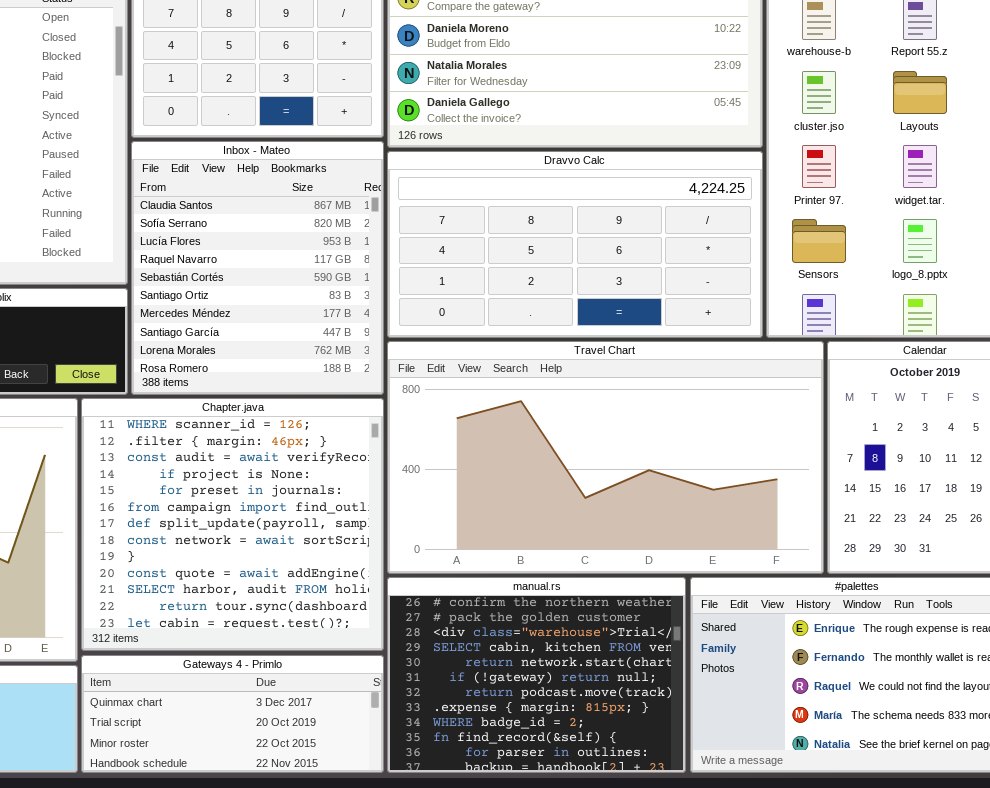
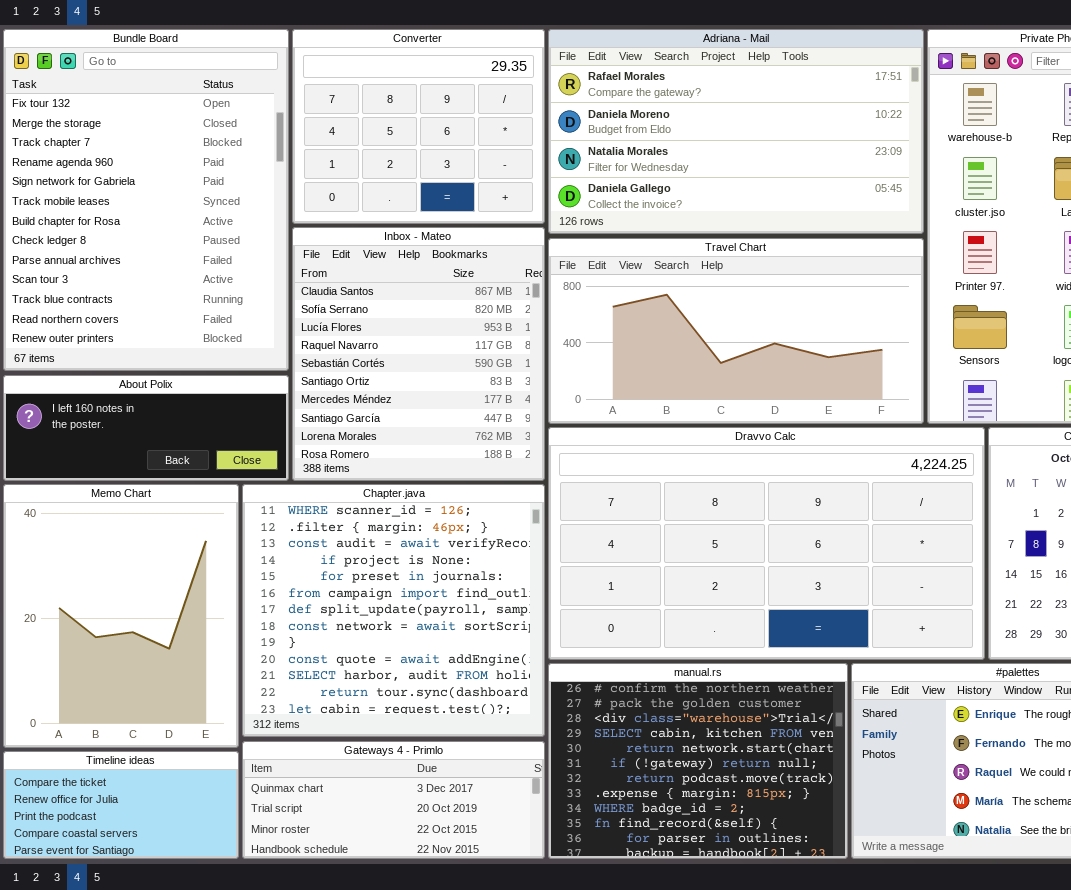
Dravvo Calc: [387,151,763,338] -> [548,427,985,660], moved, resized
Travel Chart: [387,341,824,574] -> [548,238,924,424], moved, resized

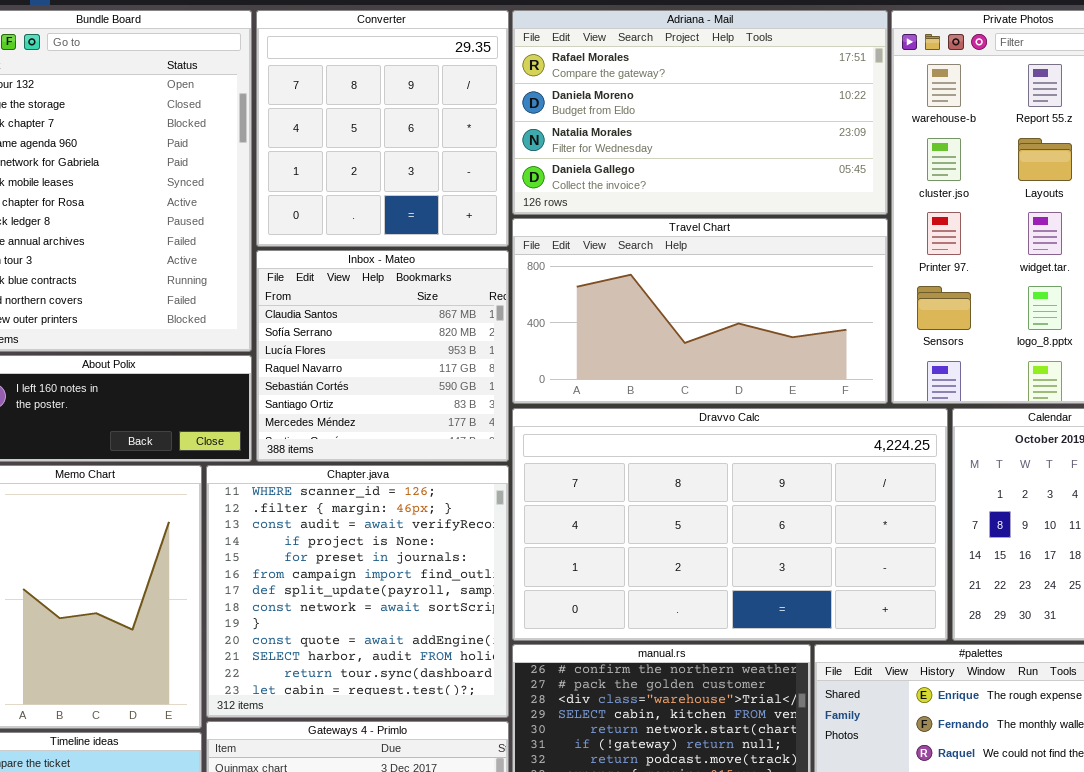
Converter: [292,29,545,224] -> [256,10,509,247], resized
Inbox - Mateo: [292,227,545,481] -> [256,250,509,462], resized

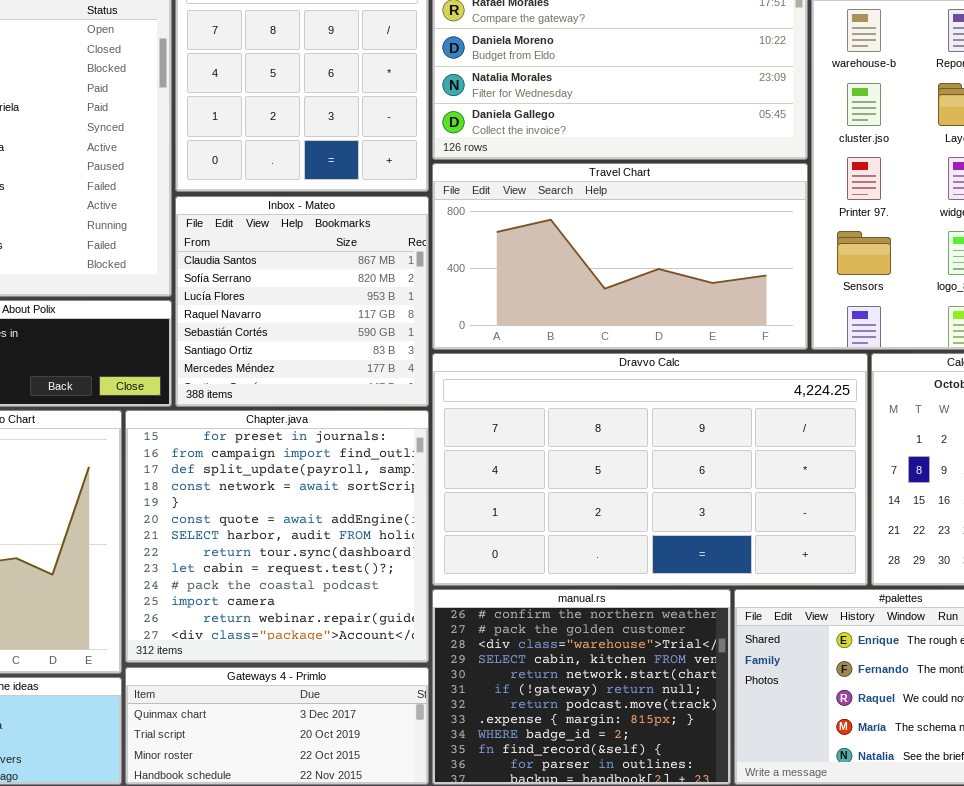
Chapter.java: [206,465,509,718] -> [125,410,429,663], scrolled down 4 rows

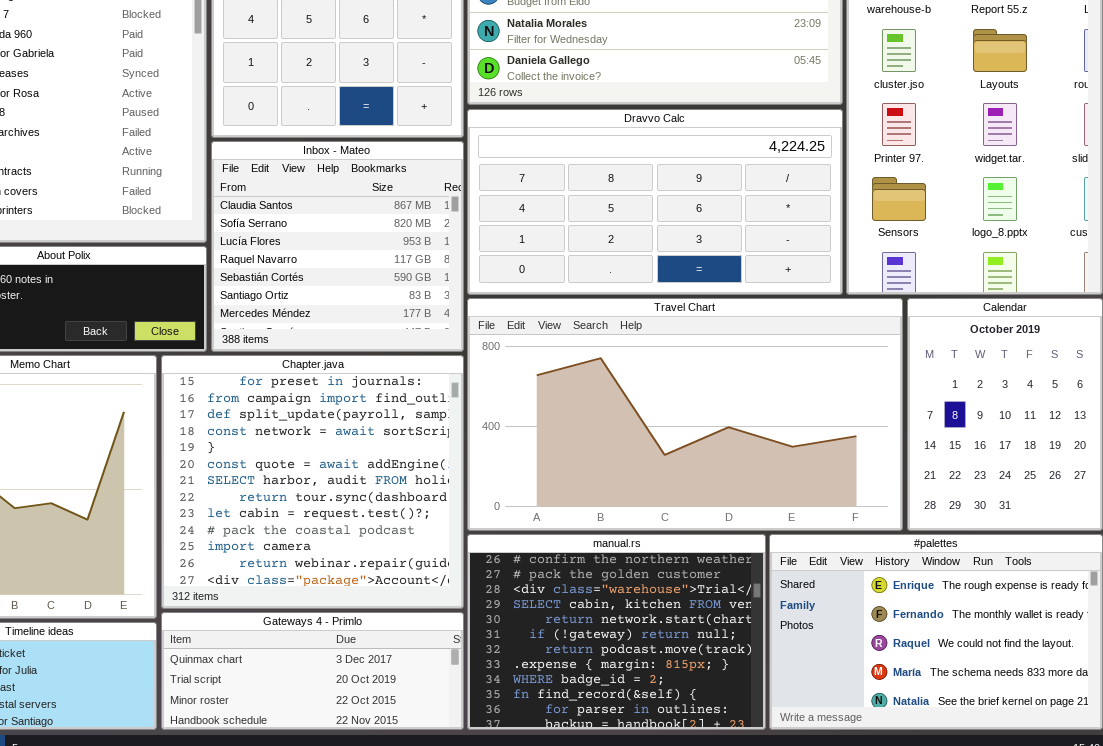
Travel Chart: [432,163,808,350] -> [467,298,903,531], moved, resized
Dravvo Calc: [432,353,868,586] -> [467,109,843,295], moved, resized

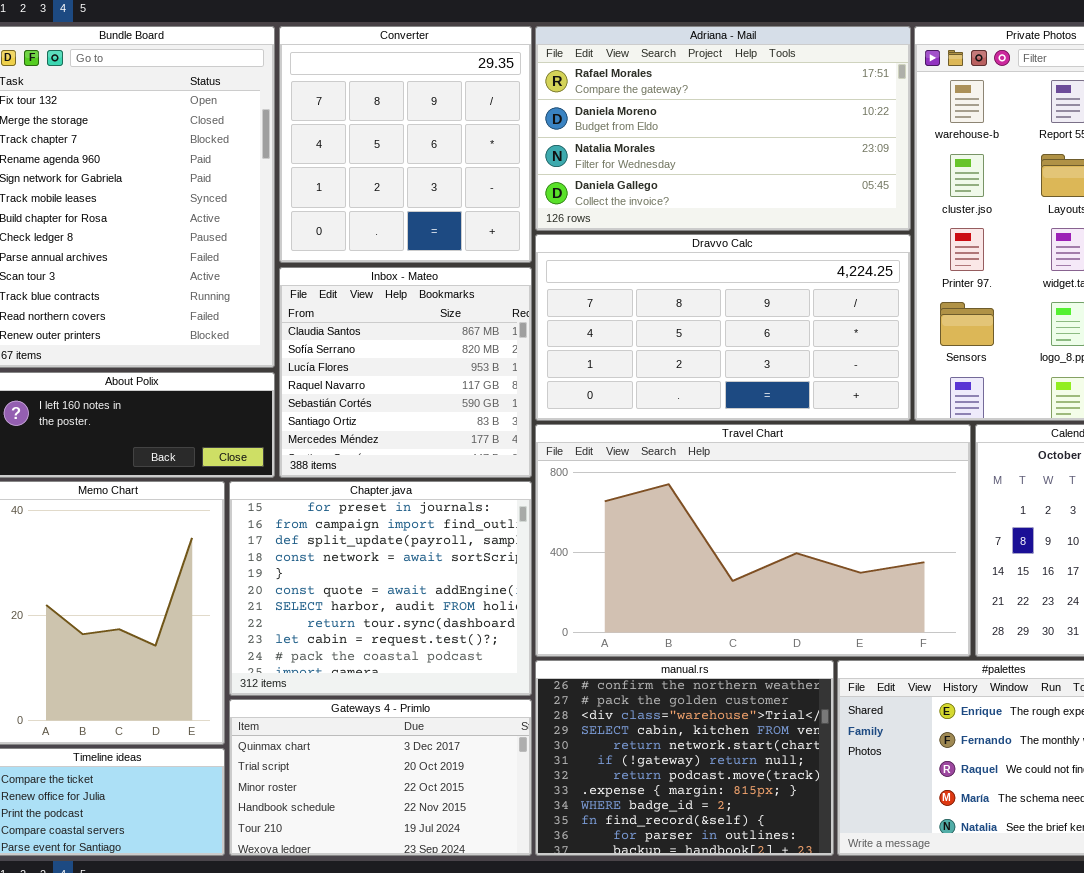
Chapter.java: [161,355,464,609] -> [229,481,532,696], resized
Gateways 4 - Primlo: [161,612,464,730] -> [229,699,532,856], resized

